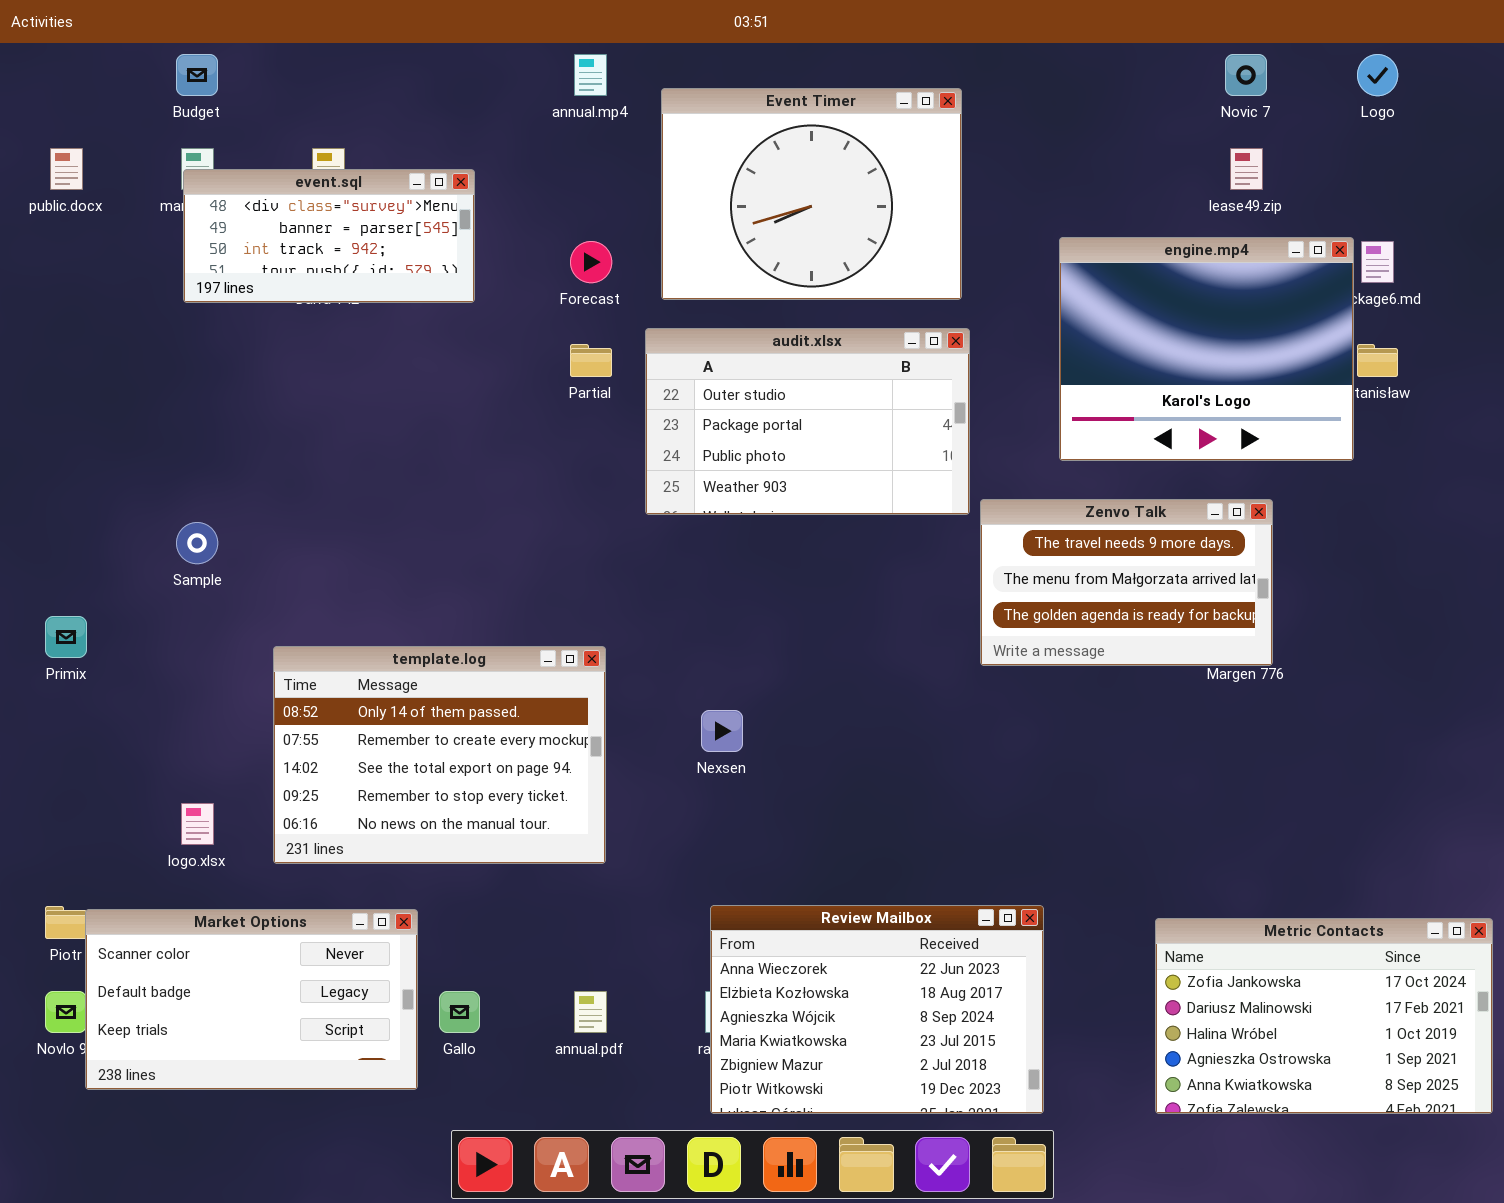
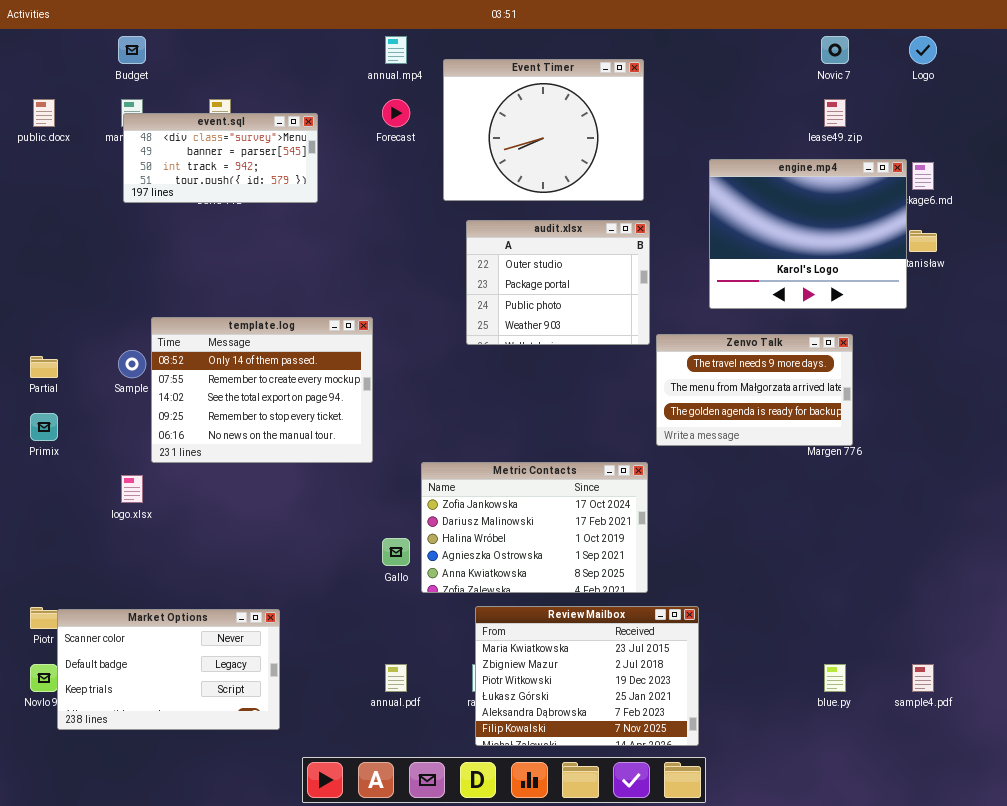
Forecast: [570,241,612,283] -> [382,99,410,127], moved
audit.xlsx: [645,328,970,515] -> [466,220,650,345], resized
Partial: [570,344,612,377] -> [30,356,58,378], moved
template.log: [273,646,606,864] -> [151,317,373,463], moved
logo.xlsx: [181,803,214,845] -> [121,475,143,503], moved
Review Mailbox: [710,905,1044,1114] -> [475,606,699,746], scrolled down 3 rows
Metric Contacts: [1155,918,1493,1114] -> [421,462,648,593], moved
Gallo: [439,991,480,1033] -> [382,538,410,566], moved

